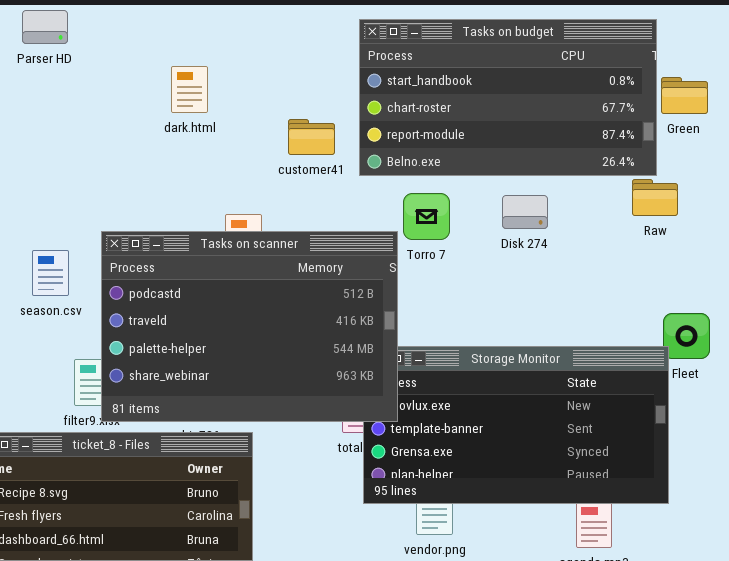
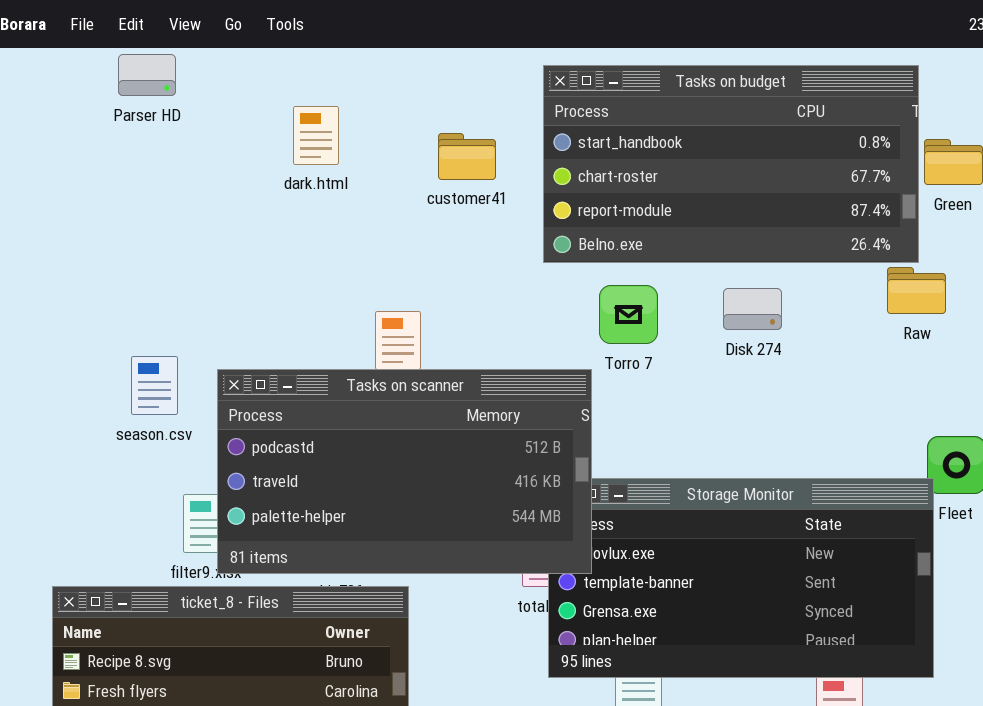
dark.html: [171,66,208,113] -> [293,106,339,165], moved
customer41: [288,119,335,155] -> [438,133,496,180], moved
Tasks on scanner: [101,231,398,422] -> [217,369,592,574], resized

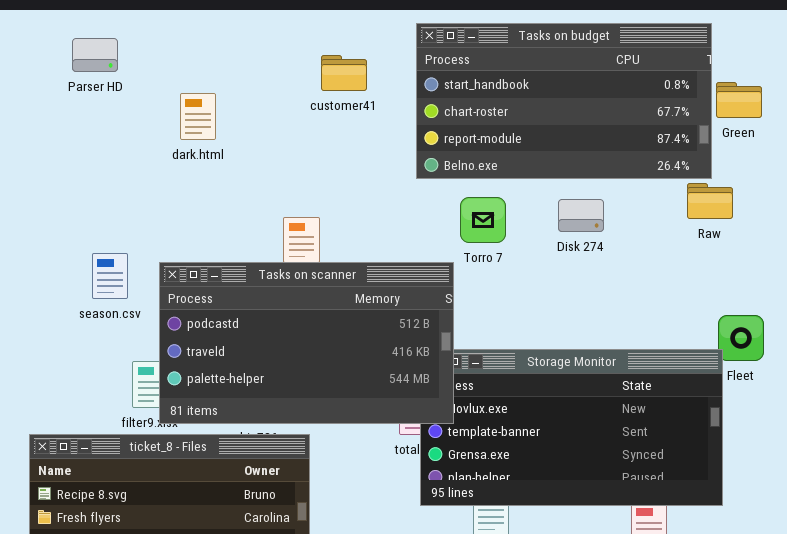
Parser HD: [118,54,176,96] -> [72,38,118,72], moved
dark.html: [293,106,339,165] -> [180,93,216,140], moved
customer41: [438,133,496,180] -> [321,55,367,91], moved

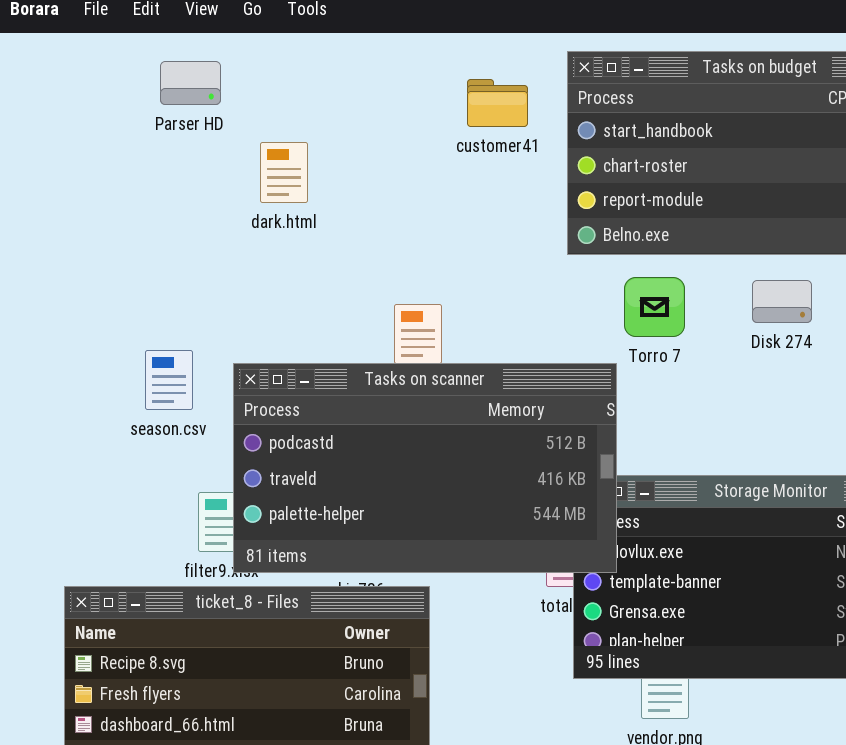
Parser HD: [72,38,118,72] -> [160,61,221,105], moved
customer41: [321,55,367,91] -> [467,79,528,127], moved

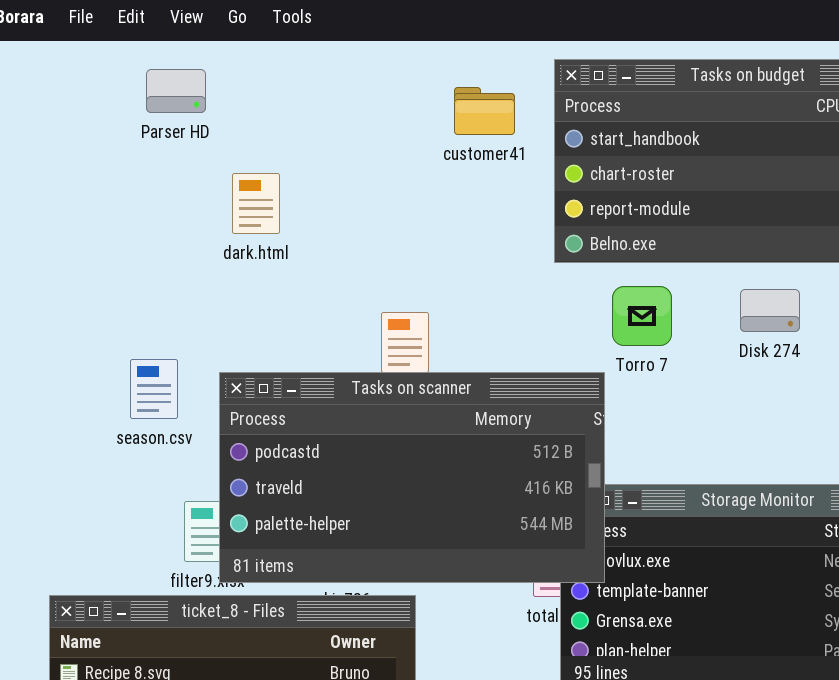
dark.html: [260,142,308,203] -> [232,173,280,234], moved

